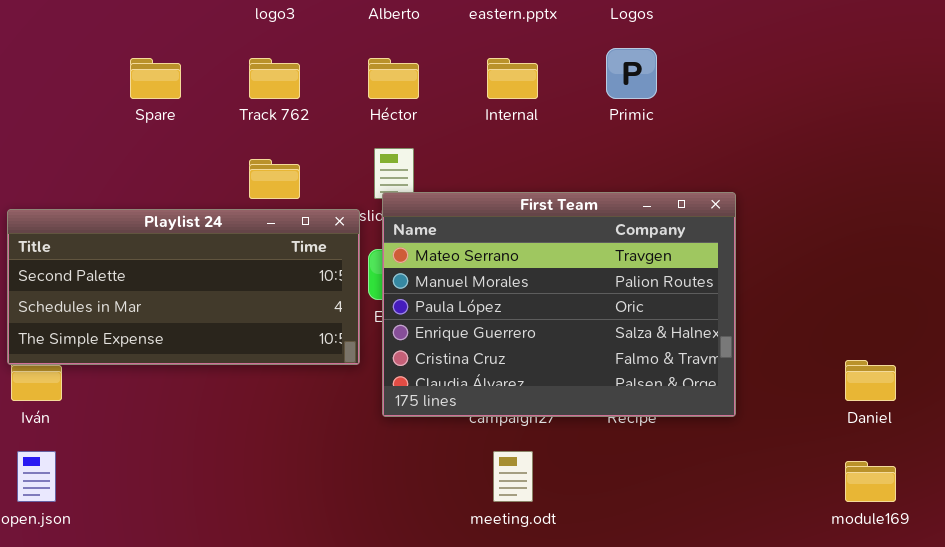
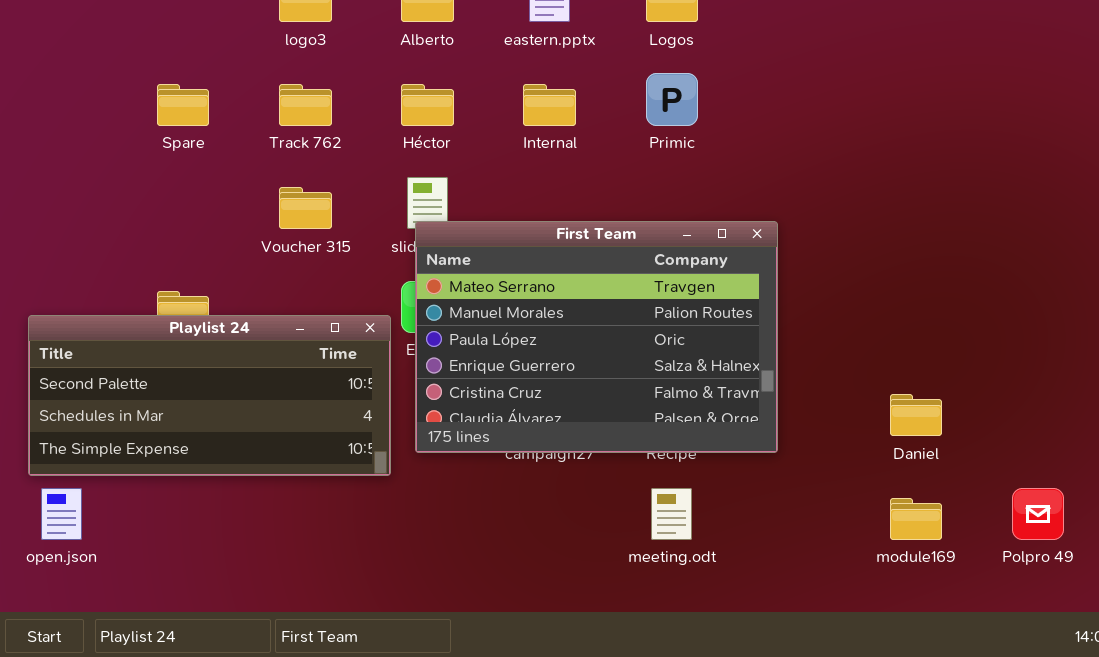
Playlist 24: [7,209,360,365] -> [28,315,391,476], moved
meeting.odt: [493,451,533,502] -> [651,488,692,540], moved

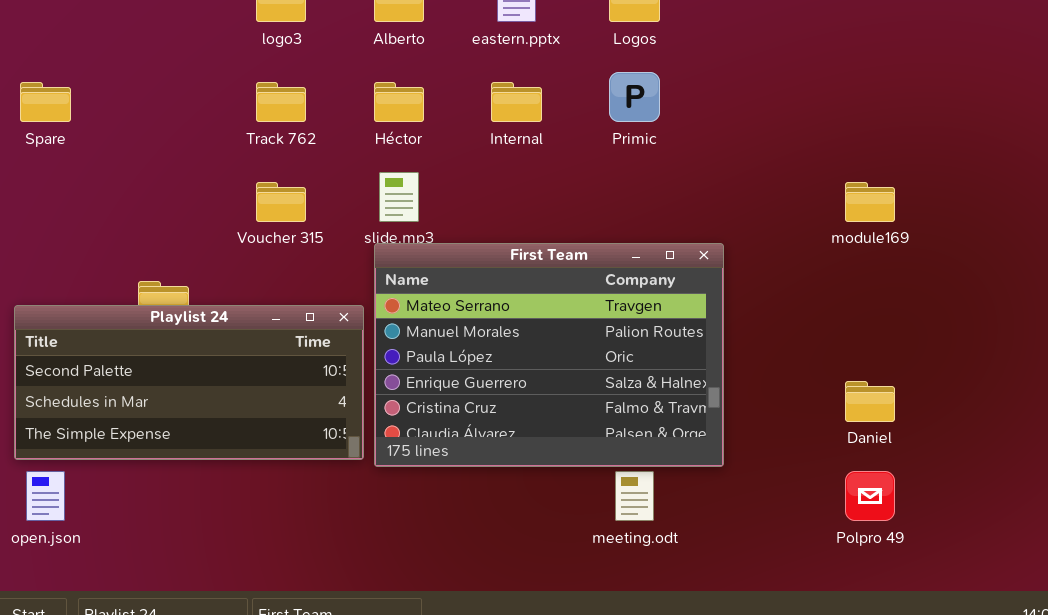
Spare: [157,84,209,126] -> [20,82,71,122], moved
First Team: [415,221,778,453] -> [374,243,724,467], moved
Polpro 49: [1012,488,1064,540] -> [845,471,895,521], moved
module169: [890,498,942,540] -> [845,182,895,222], moved

